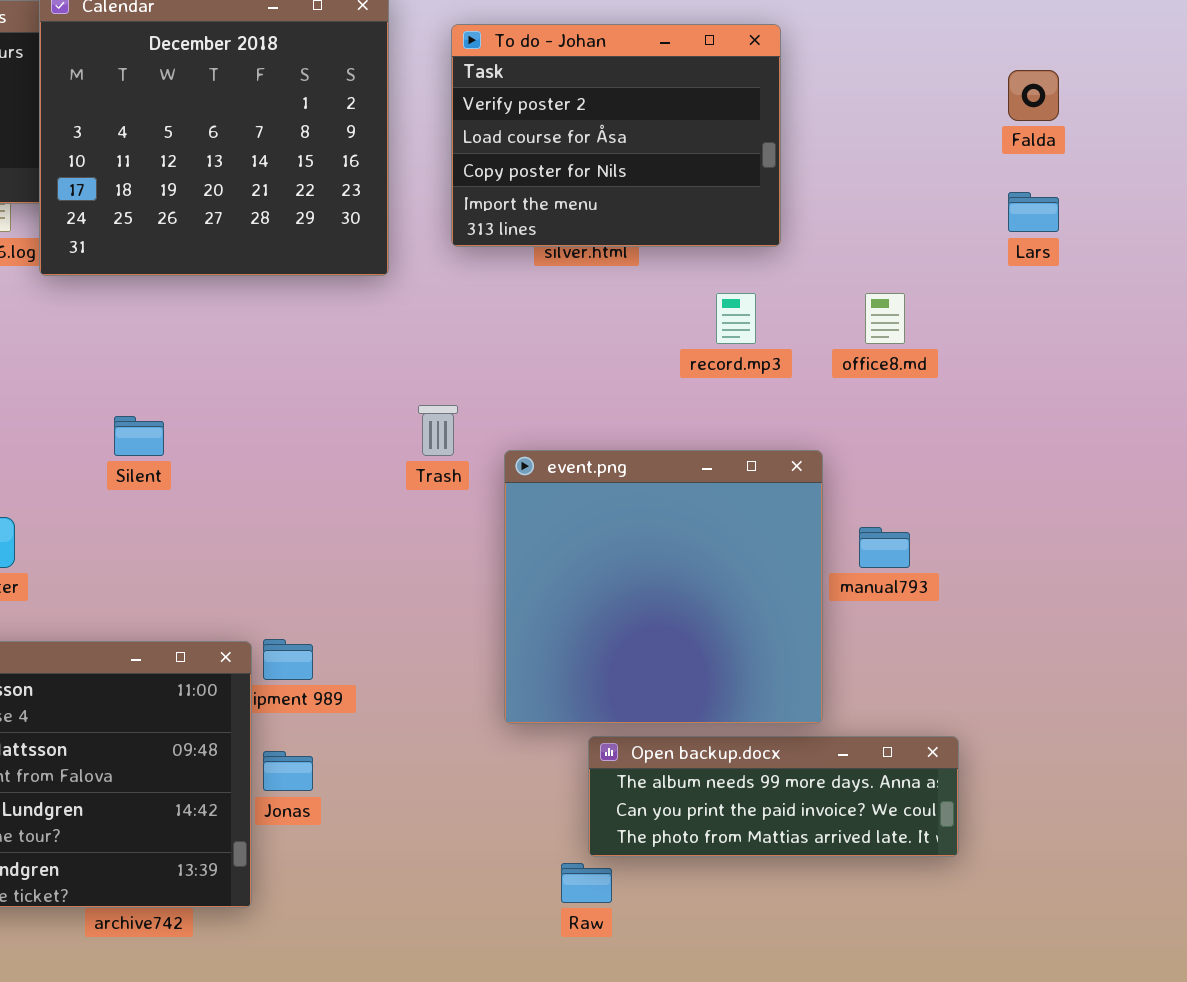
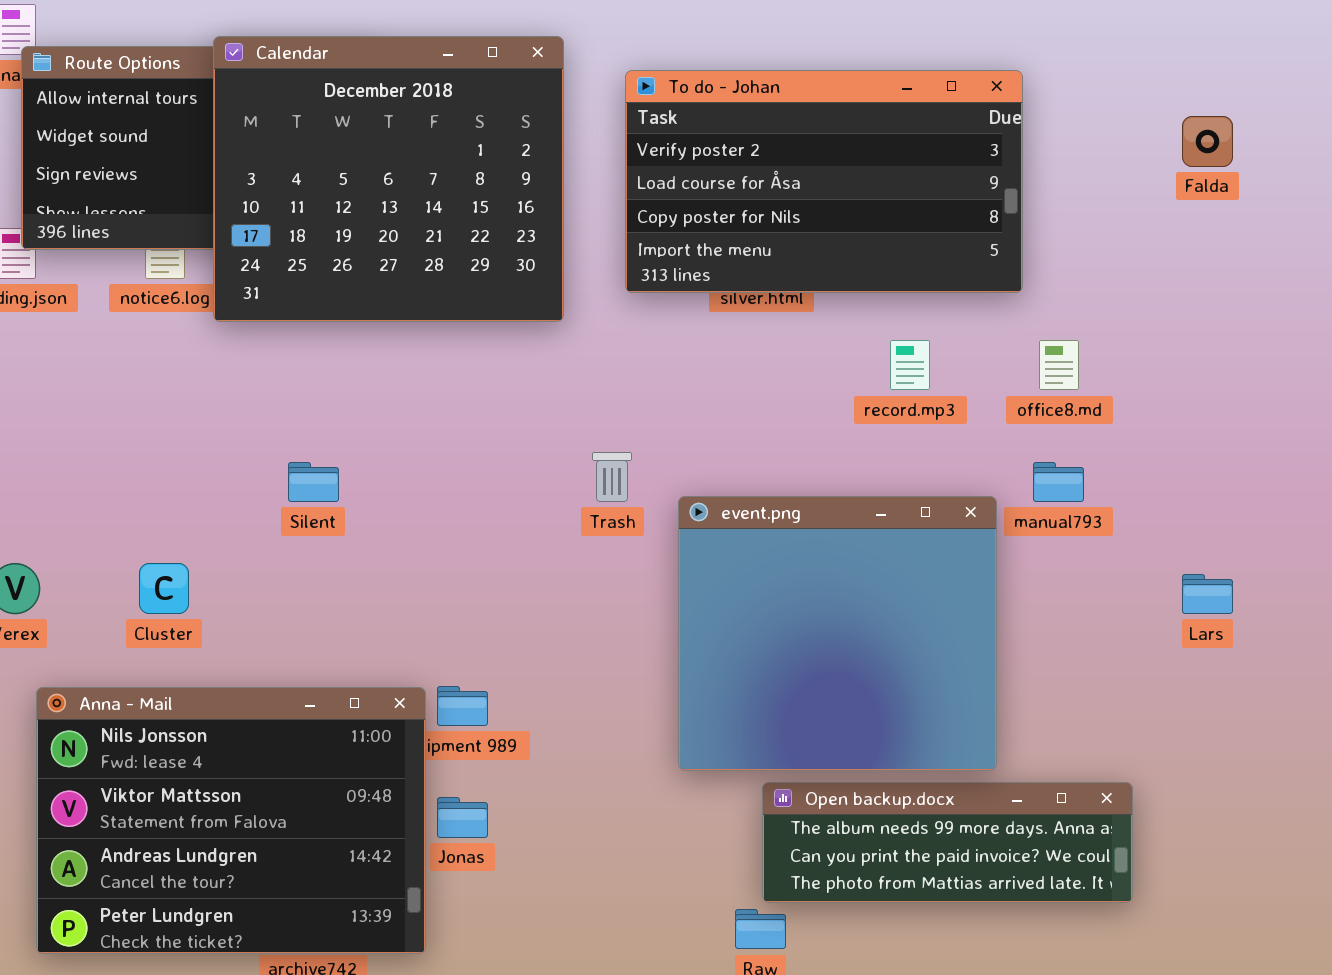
To do - Johan: [451,24,781,247] -> [625,70,1023,293], resized
Lars: [1008,192,1059,232] -> [1182,574,1233,614], moved
manual793: [859,527,910,568] -> [1033,462,1084,502], moved

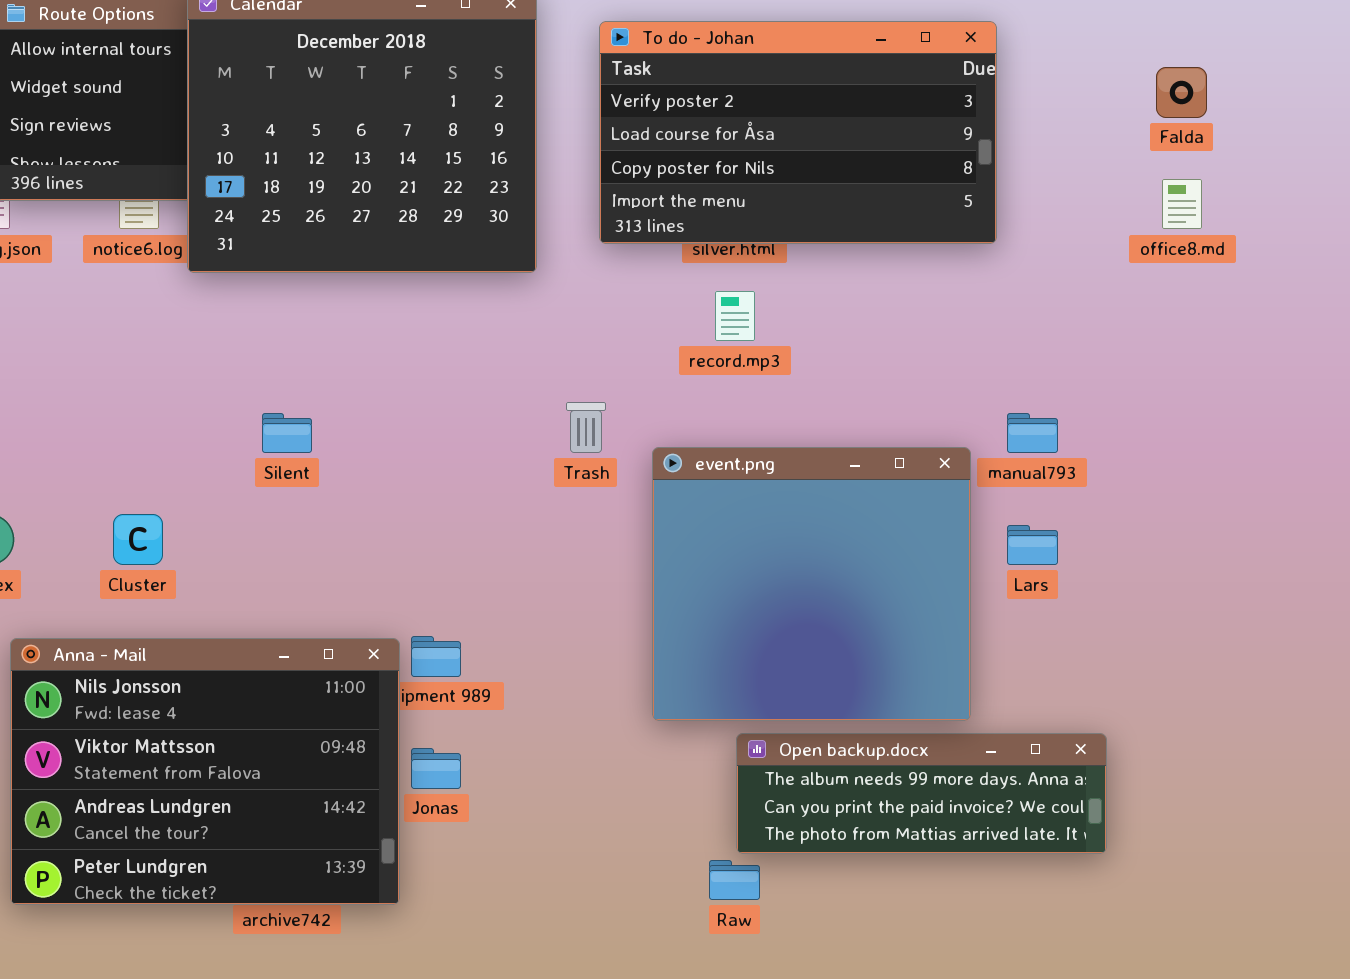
record.mp3: [890,340,930,390] -> [715,291,755,341], moved
office8.md: [1039,340,1079,390] -> [1162,179,1202,229], moved
Lars: [1182,574,1233,614] -> [1007,525,1058,565], moved

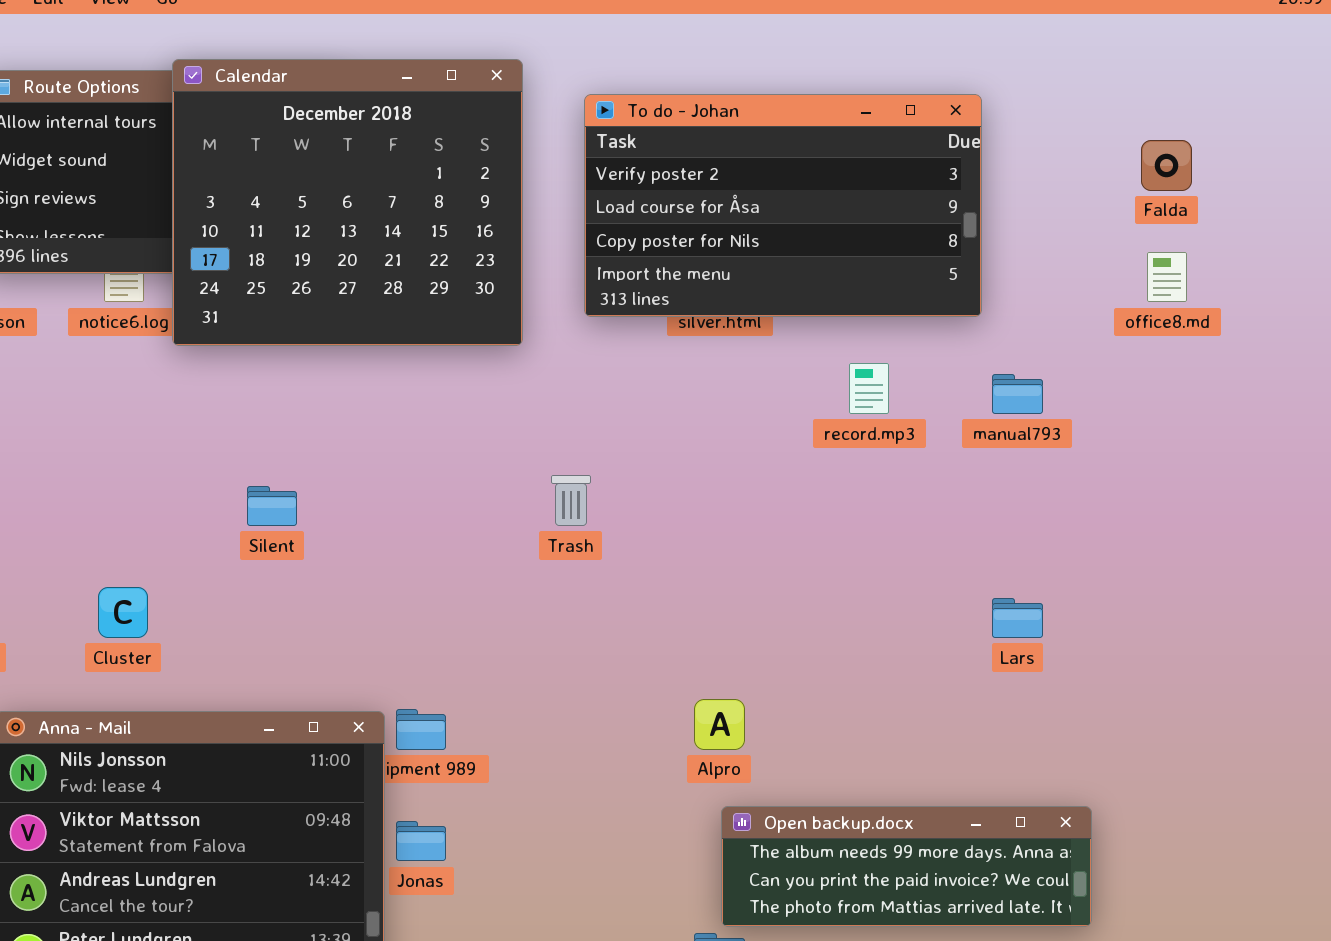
record.mp3: [715,291,755,341] -> [849,363,889,414], moved
manual793: [1007,413,1058,453] -> [992,374,1043,414], moved
event.png: [652,447,971,721] -> none, closed

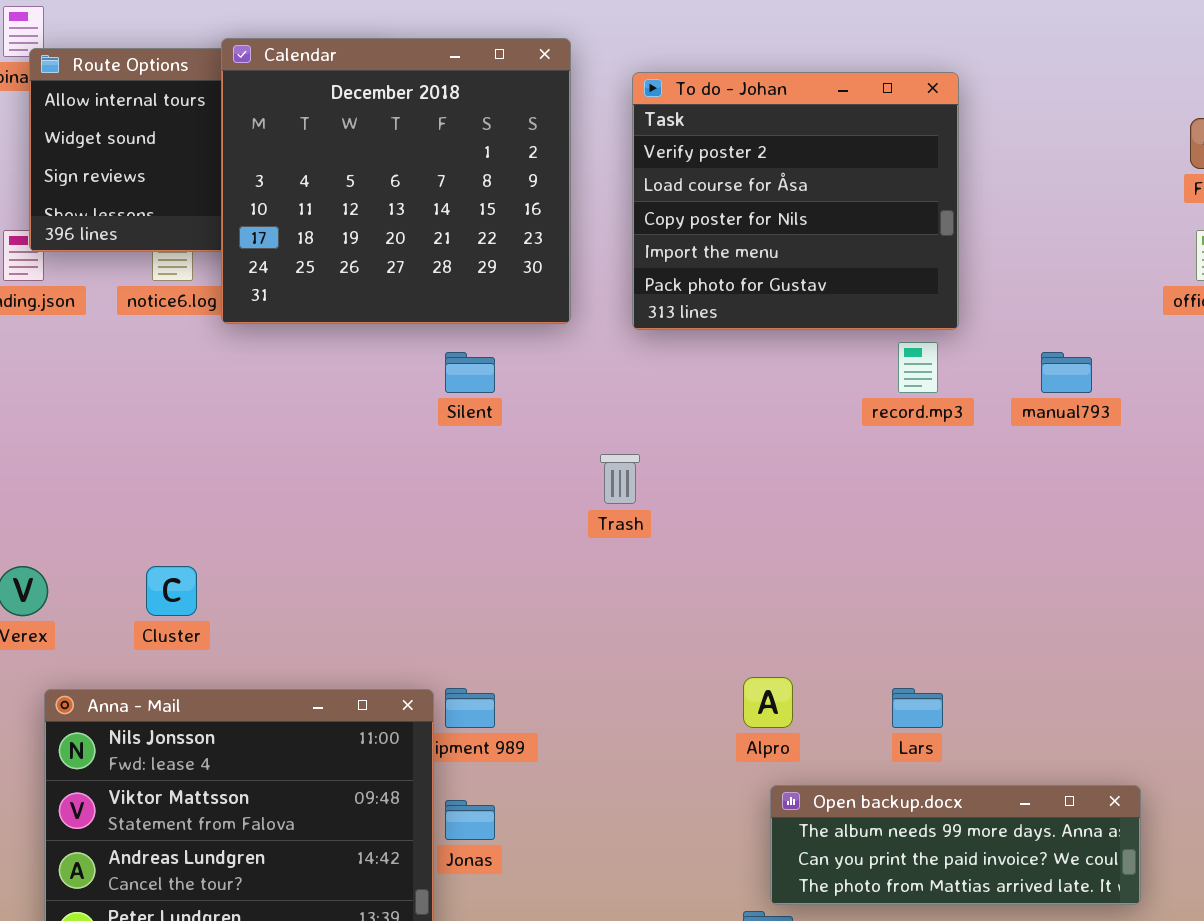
To do - Johan: [584,94,982,317] -> [632,72,959,330], resized
Silent: [247,486,297,526] -> [445,352,495,393], moved
Lars: [992,598,1043,638] -> [892,688,943,728], moved

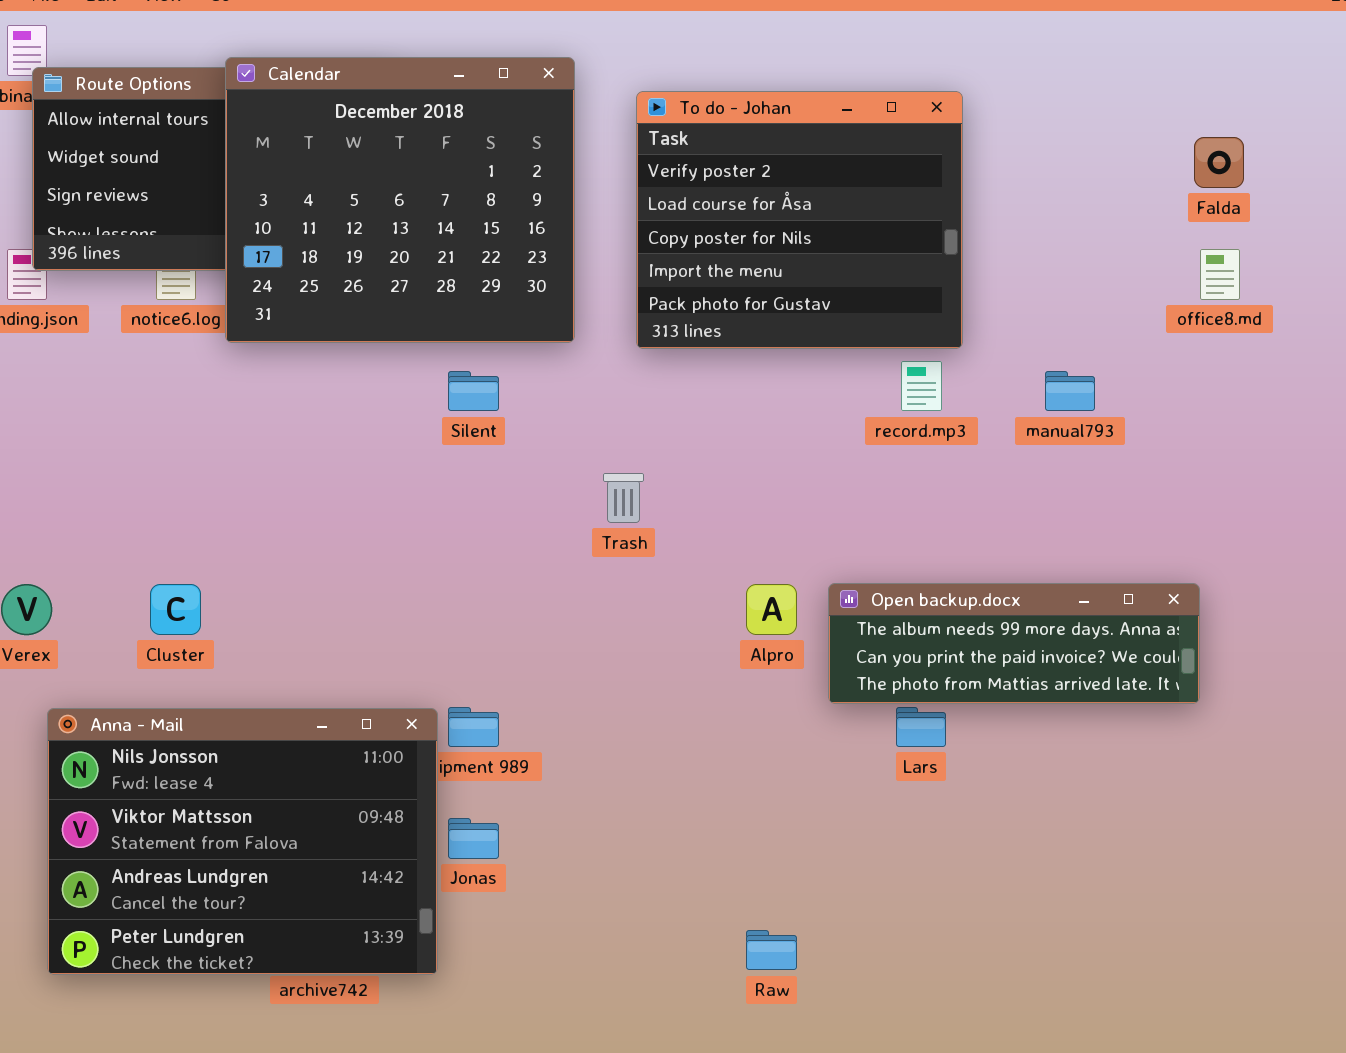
Alpro: [743,677,793,728] -> [746,584,797,635], moved
Open backup.docx: [770,785,1141,905] -> [828,583,1200,704], moved

